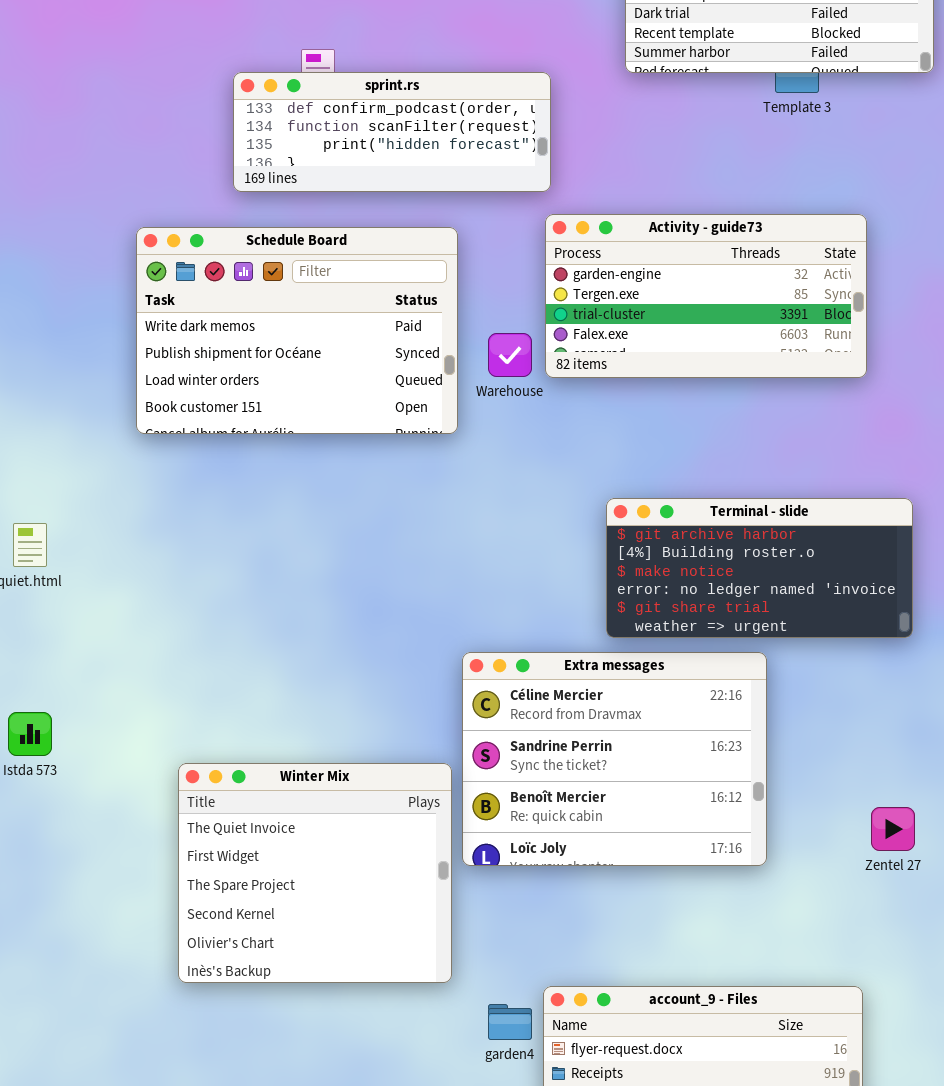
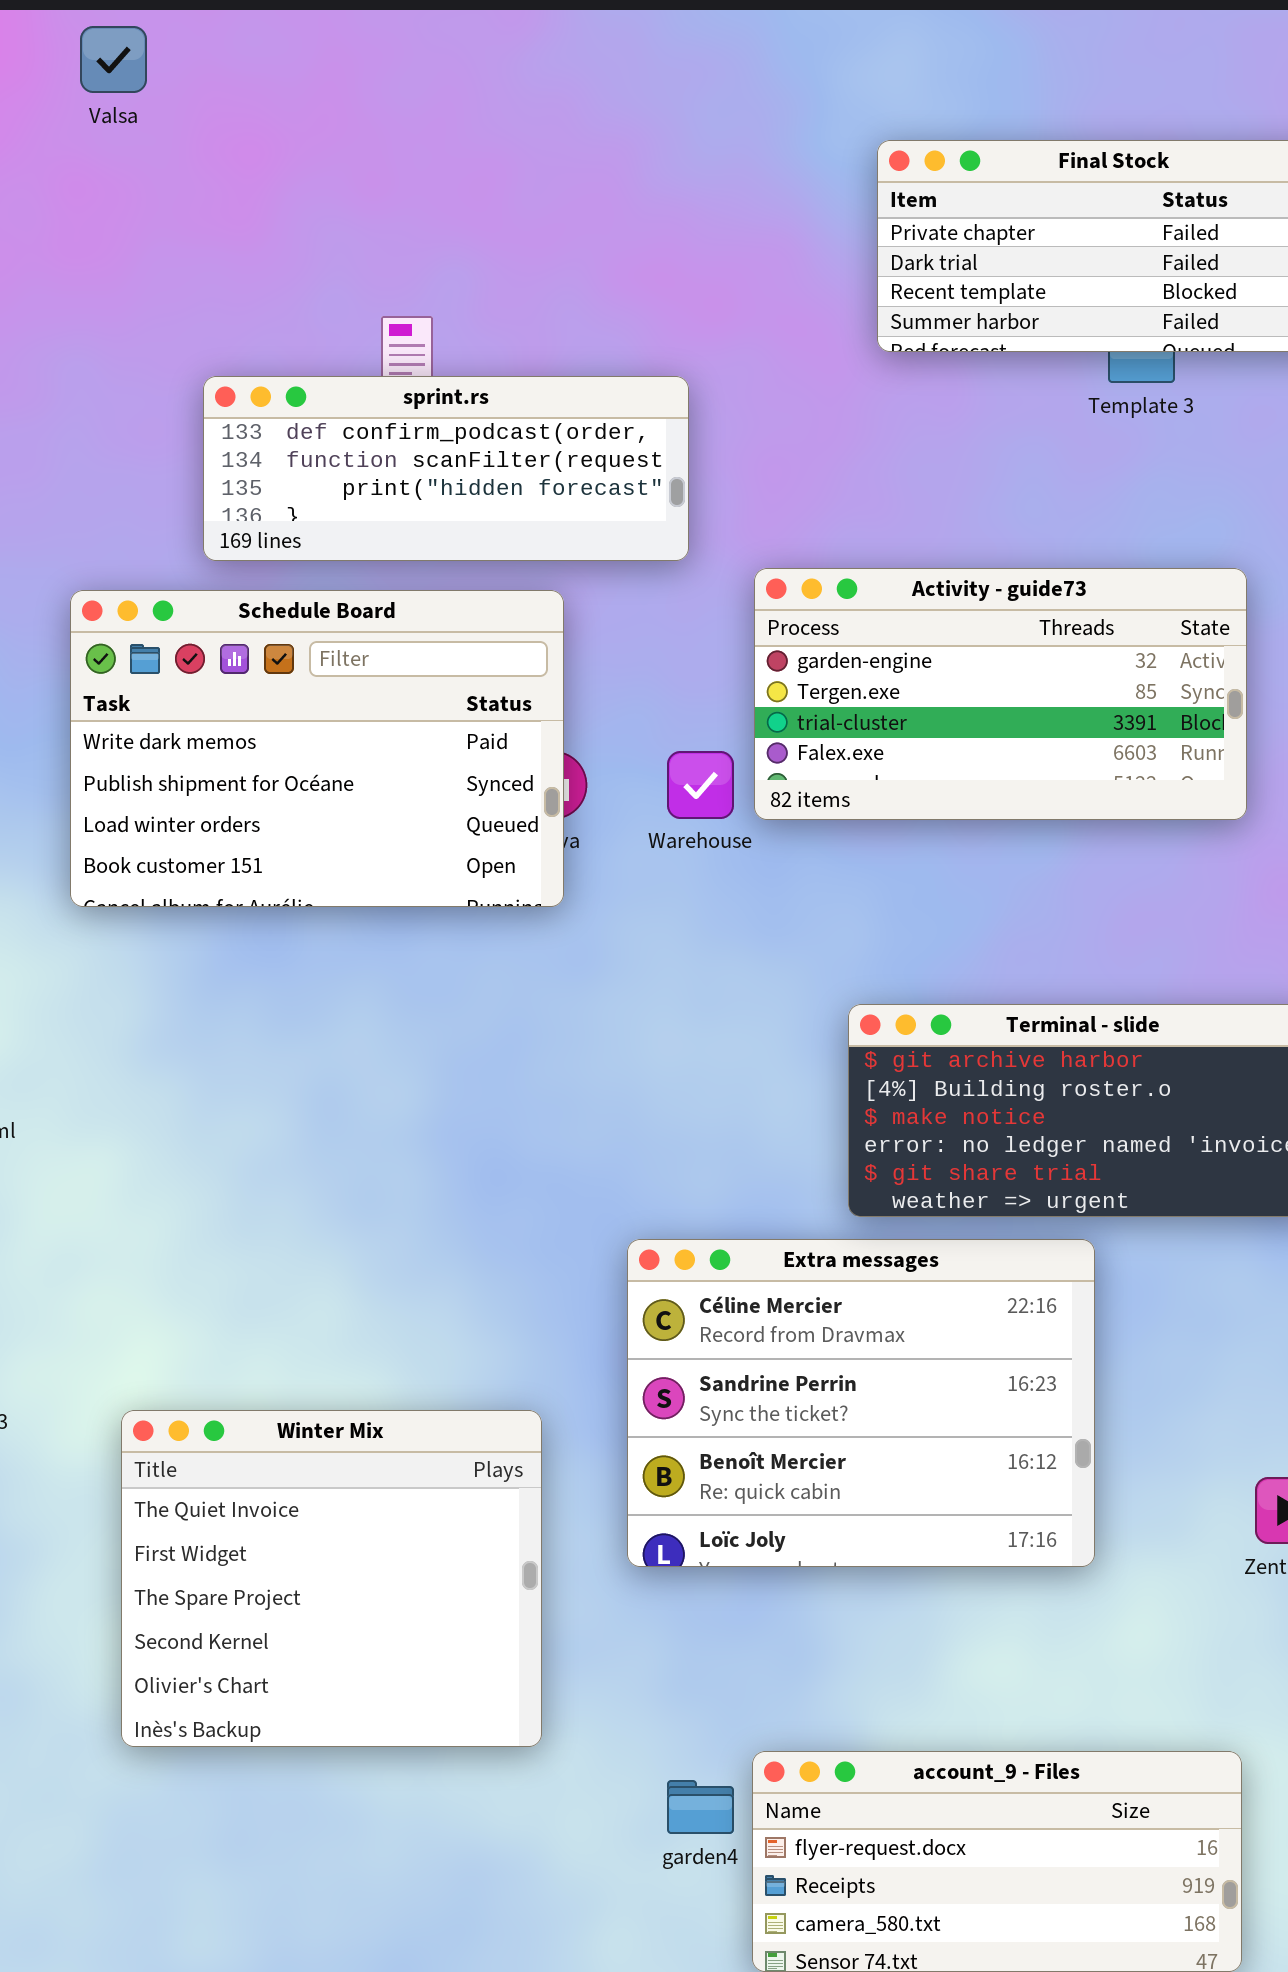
sprint.rs: [233,72,551,192] -> [203,376,689,561], moved
Schedule Board: [136,227,458,434] -> [70,590,564,907], moved
Winter Mix: [178,763,452,983] -> [121,1410,542,1747], moved

